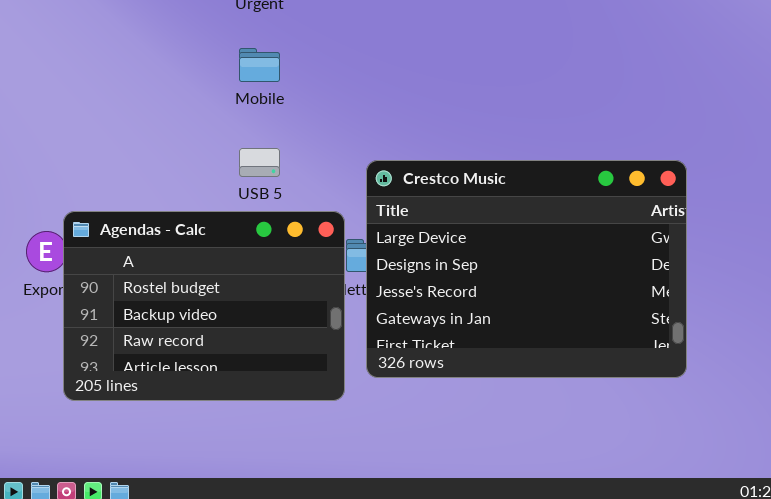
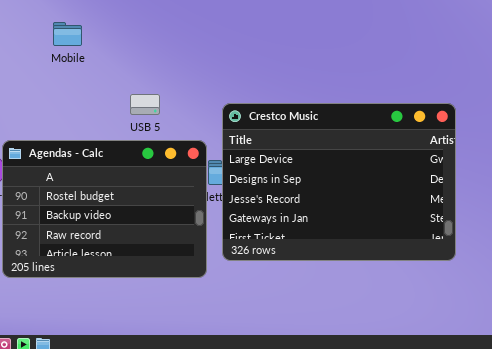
Mobile: [239,48,280,82] -> [53,22,82,46], moved

